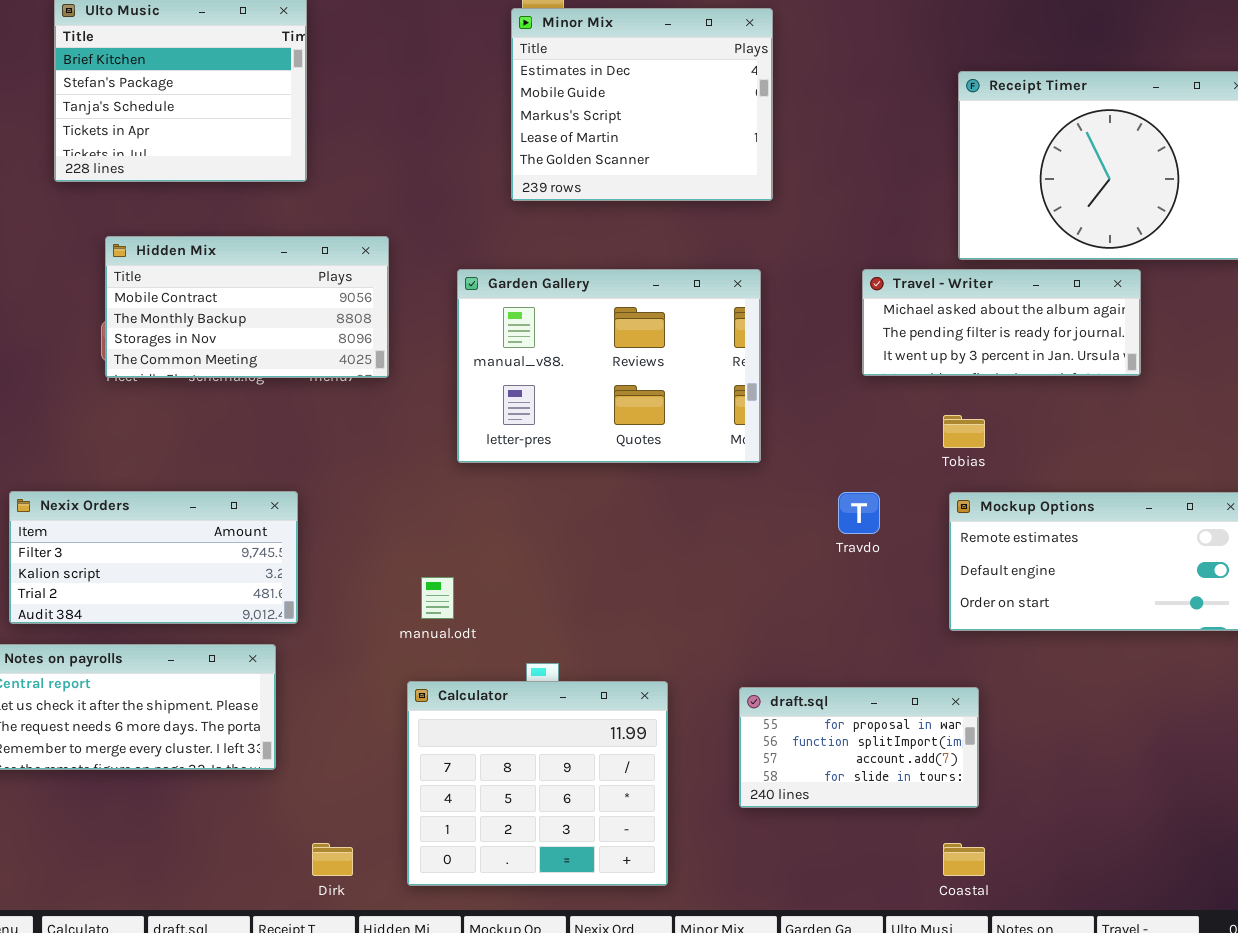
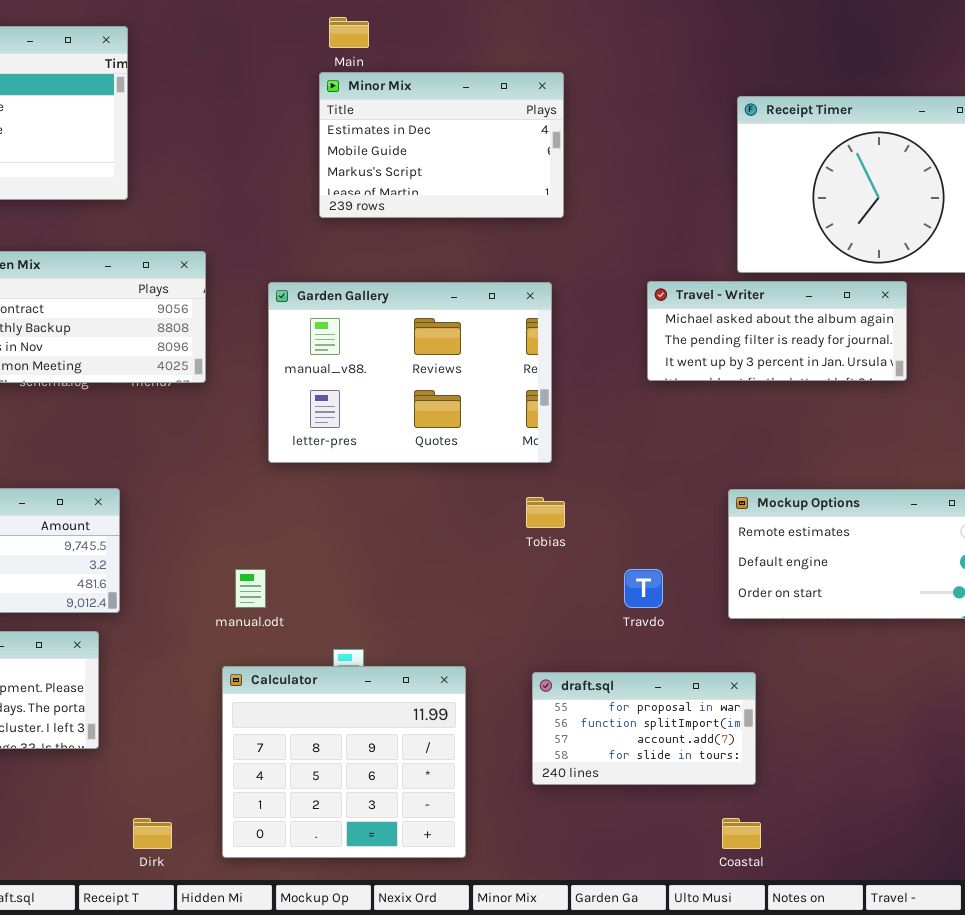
Minor Mix: [511,8,773,201] -> [319,72,564,218], resized
Tobias: [943,415,985,448] -> [526,497,565,528], moved
Travdo: [838,492,880,534] -> [624,569,663,608], moved

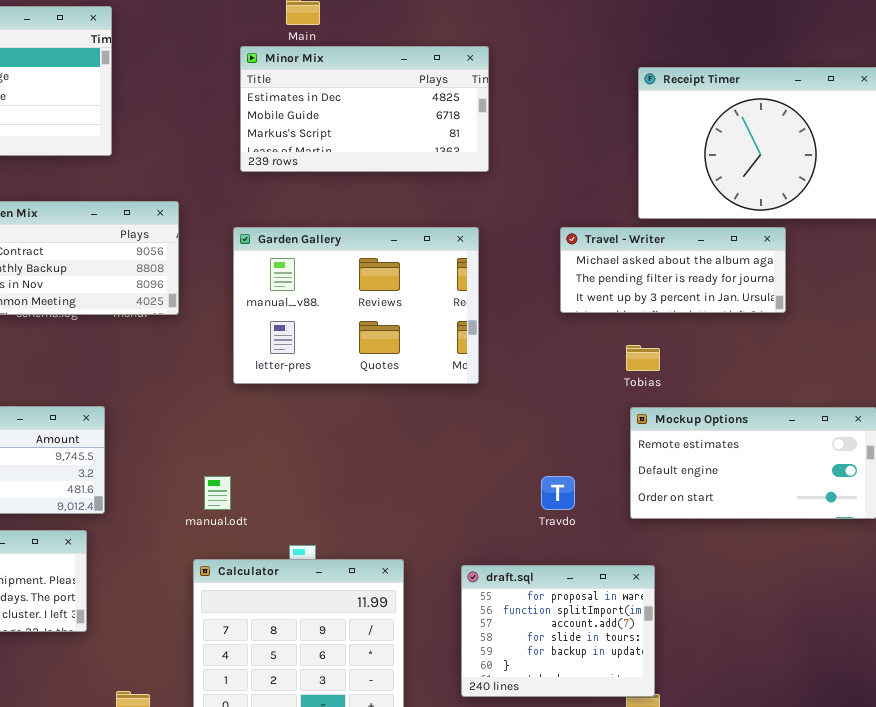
Minor Mix: [319,72,564,218] -> [240,46,489,172], resized
Tobias: [526,497,565,528] -> [626,345,660,371], moved
draft.sql: [532,672,756,785] -> [461,565,655,697], resized

